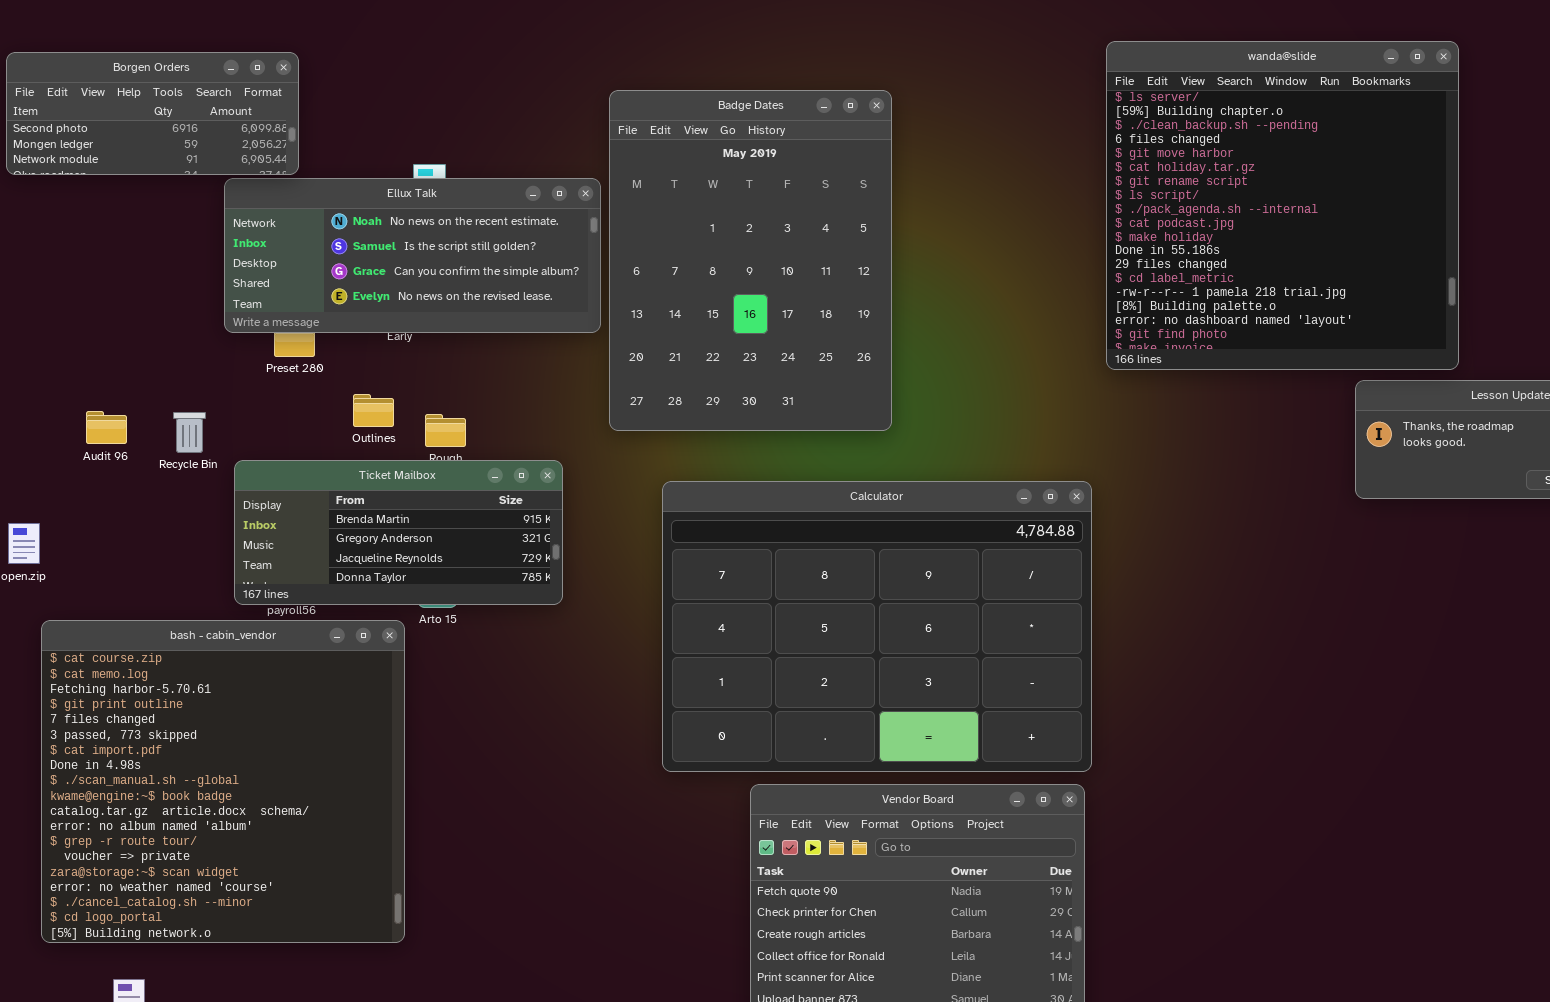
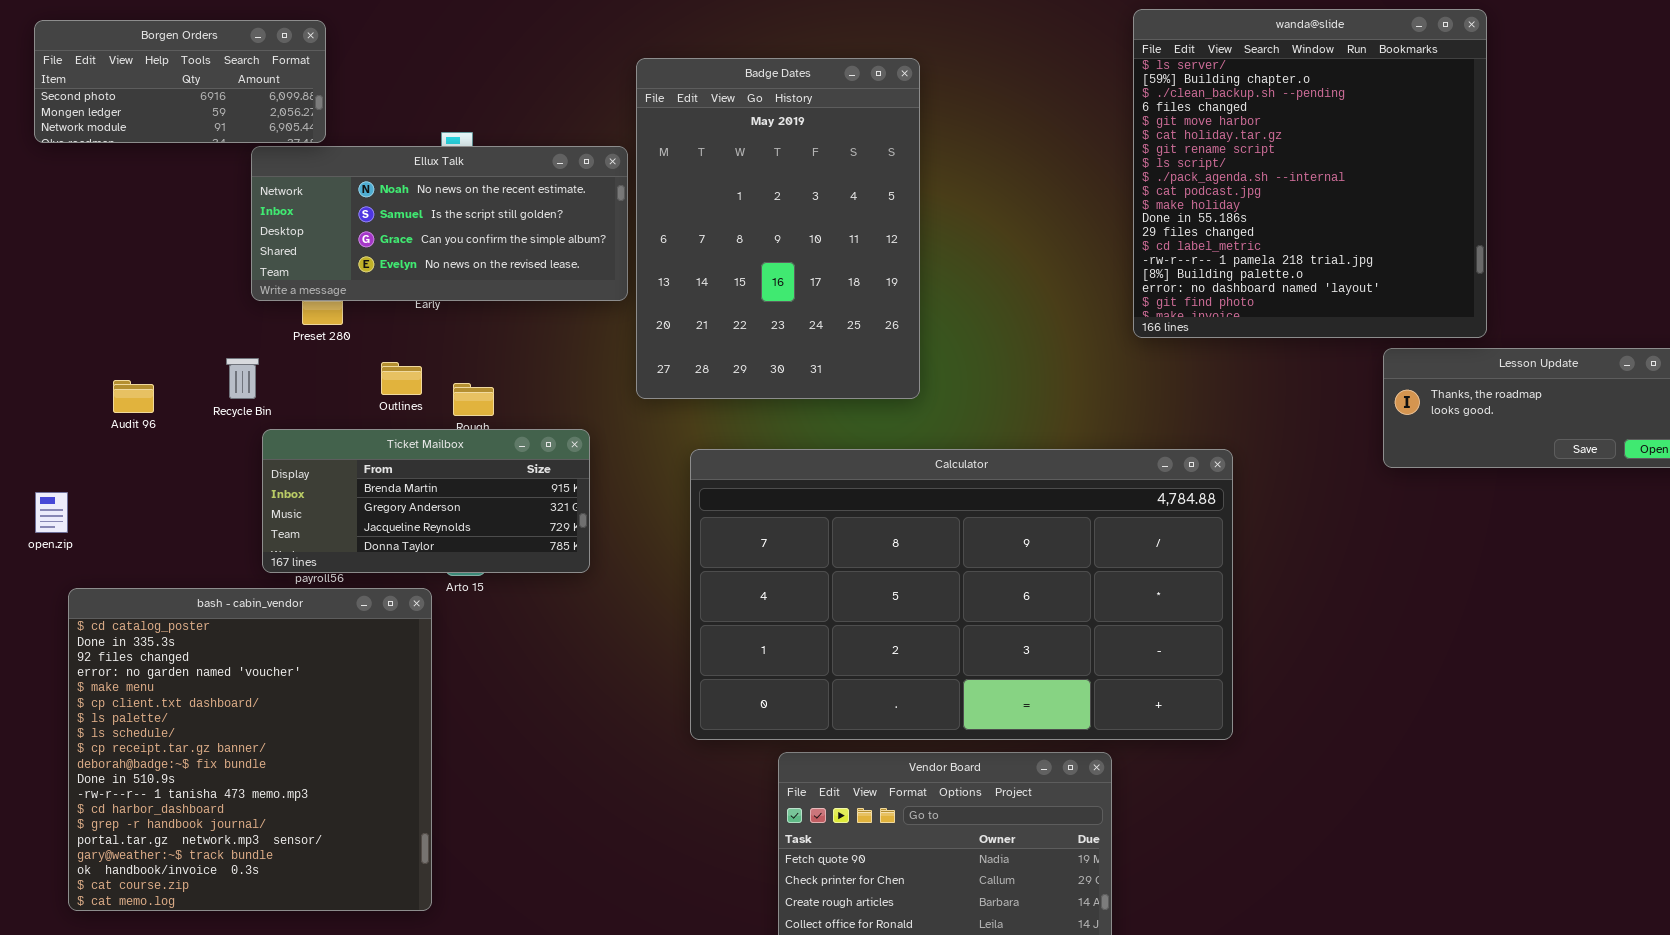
Recycle Bin: [173,412,206,453] -> [226,358,259,399], moved
Calculator: [662,481,1092,772] -> [690,449,1233,740], resized
bash - cabin_vendor: [41,620,405,943] -> [68,588,432,911], scrolled up 17 rows

